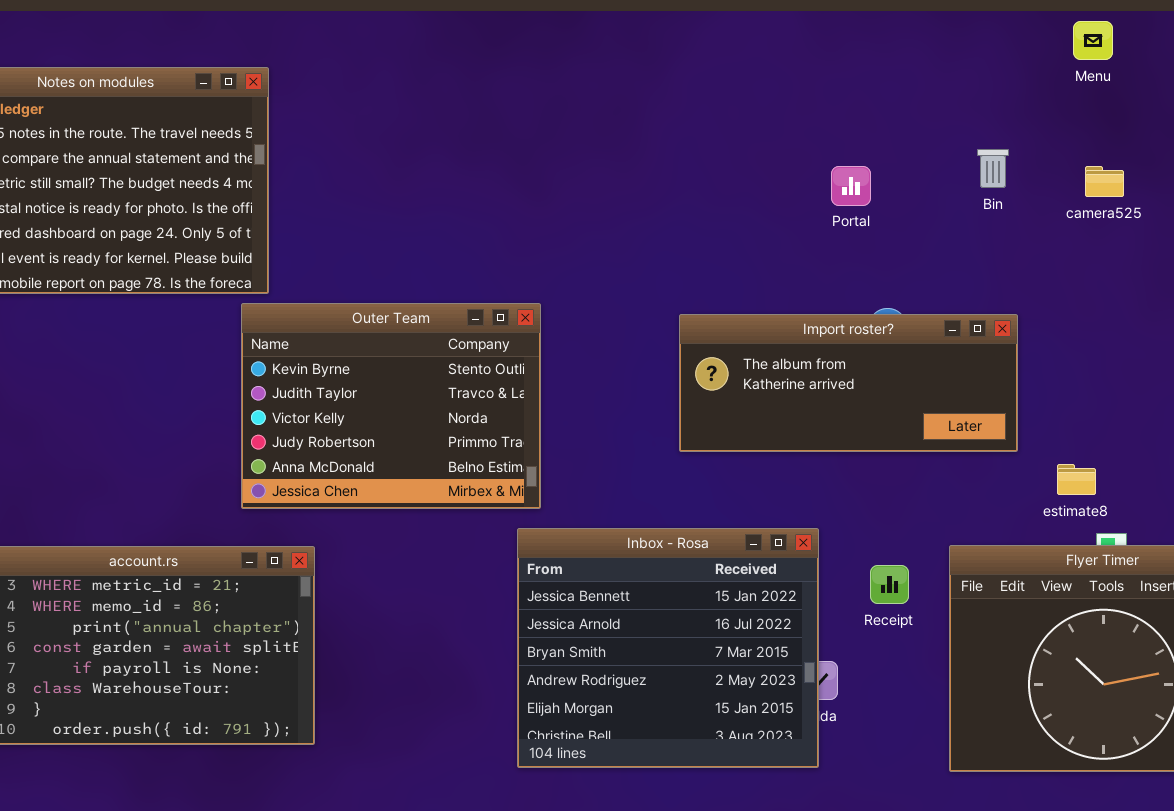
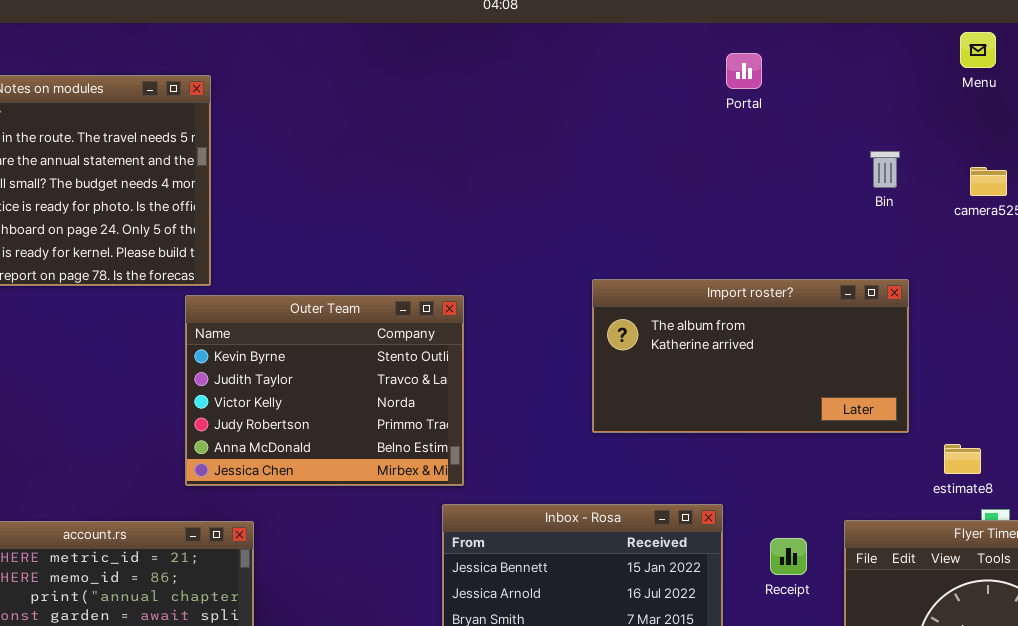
Portal: [831,166,871,206] -> [726,53,762,89], moved
Import roster?: [679,314,1018,452] -> [592,279,909,433], resized

